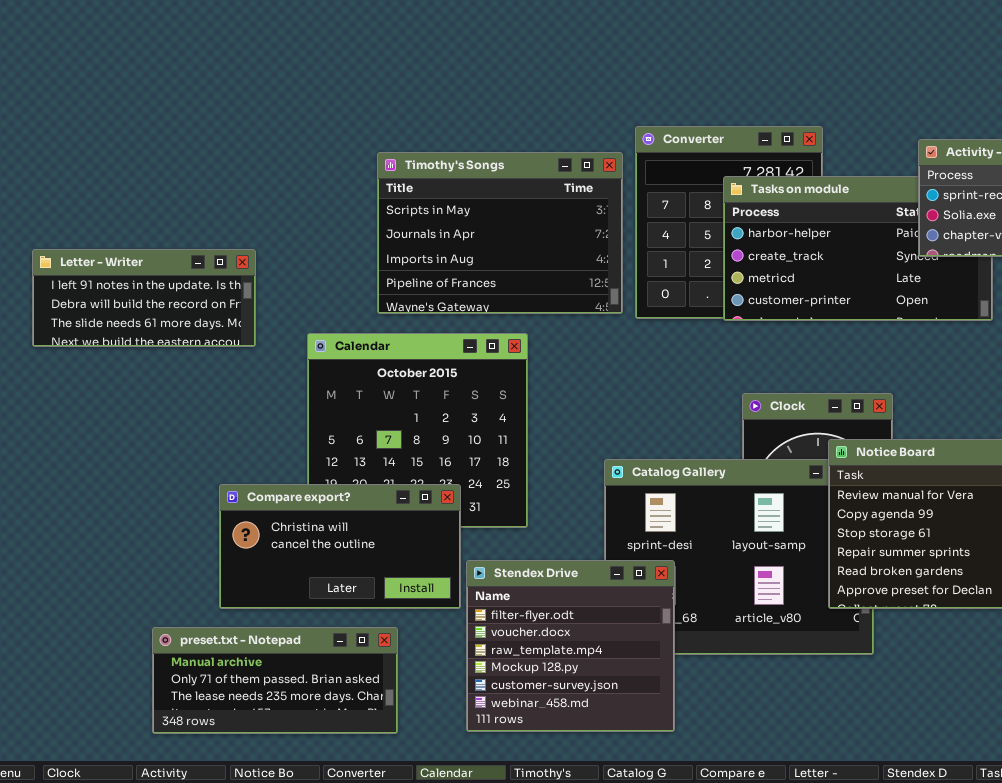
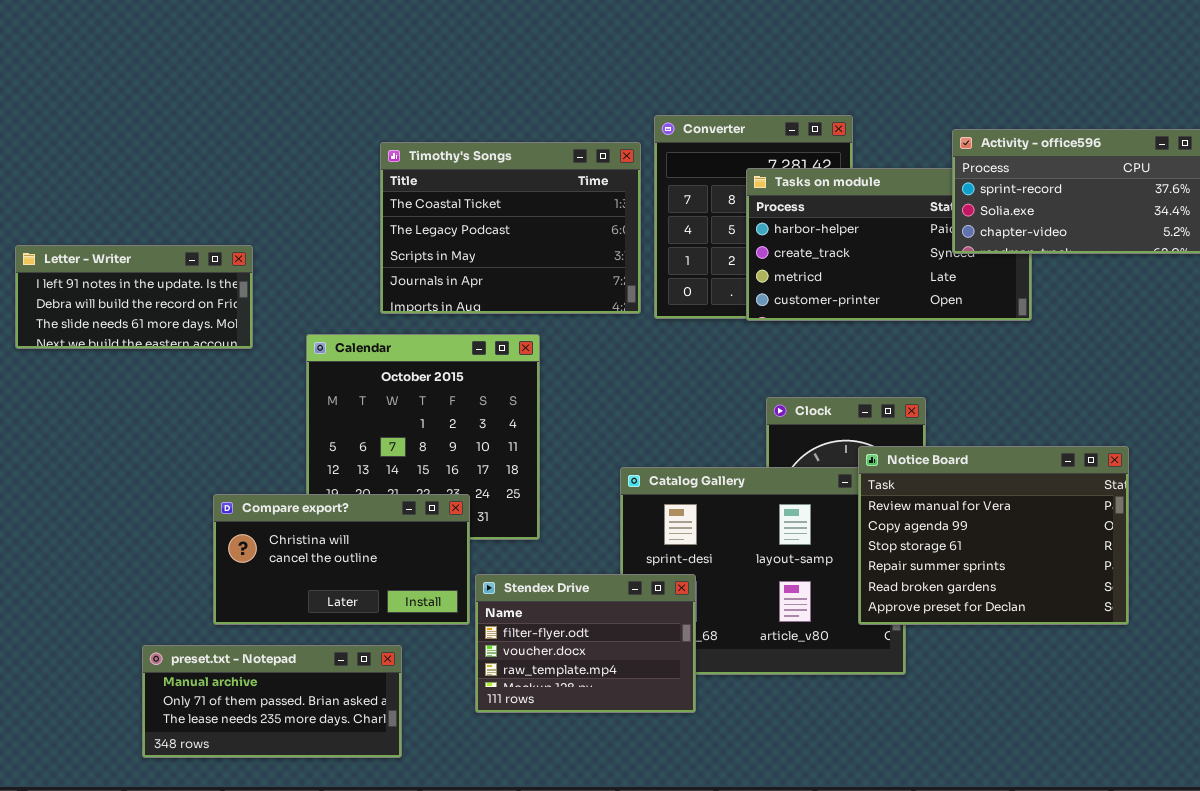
Timothy's Songs: [377,152,623,314] -> [380,142,641,314], scrolled up 2 rows
Stendex Drive: [466,560,675,732] -> [475,574,696,713], resized

